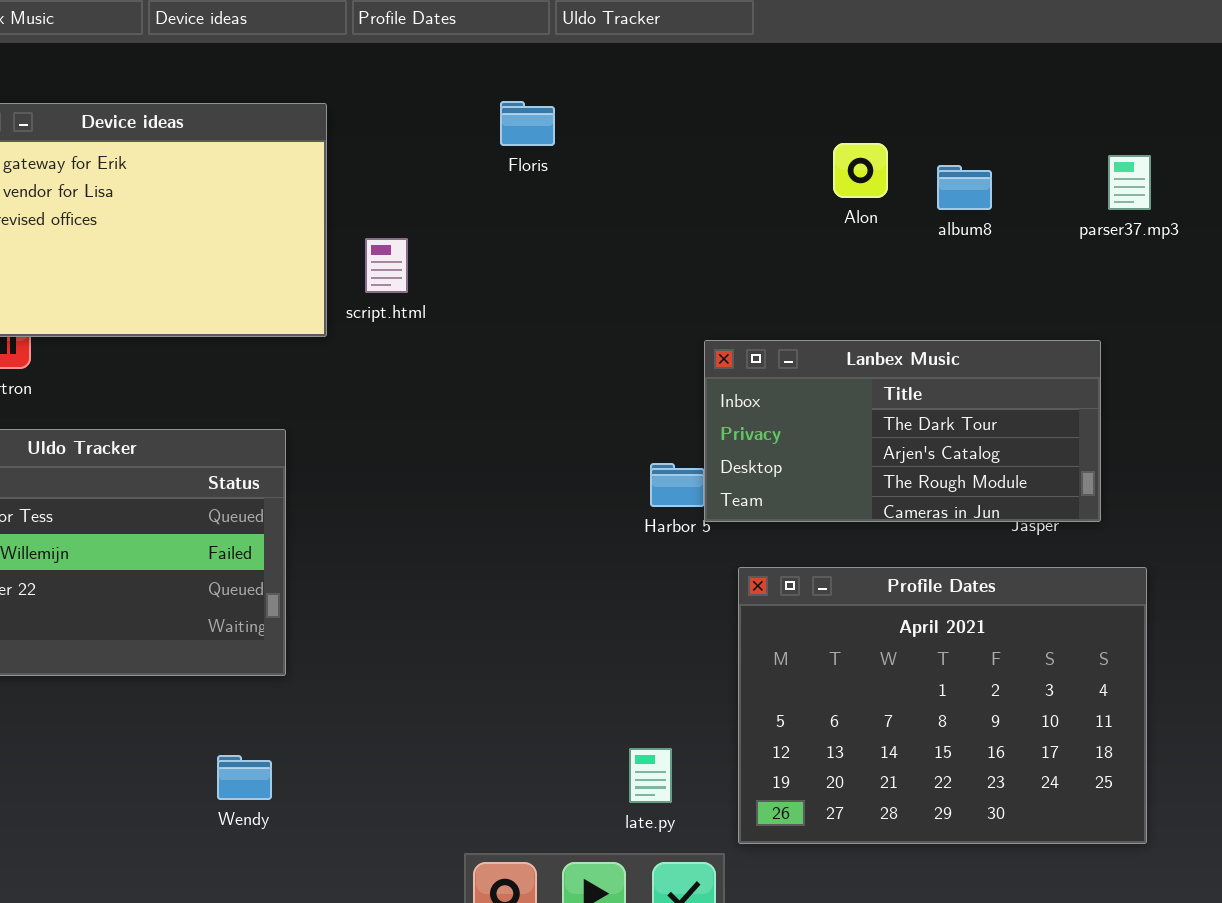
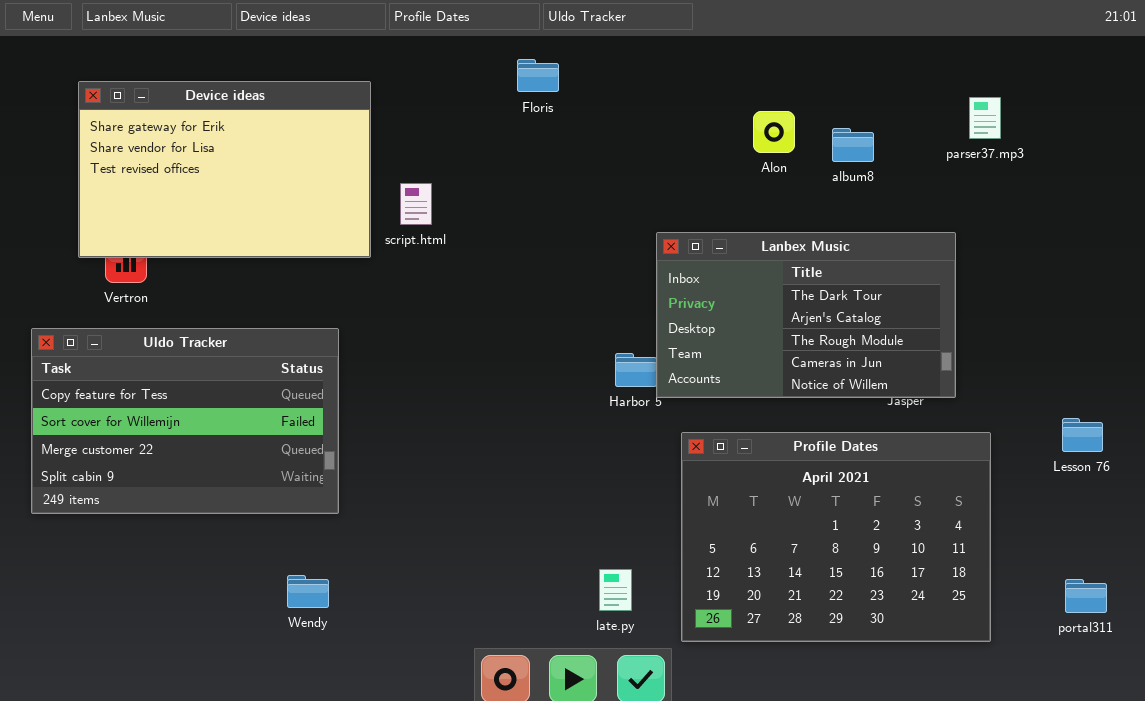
Floris: [500,101,555,146] -> [517,59,559,92], moved
parser37.mp3: [1108,155,1151,210] -> [969,97,1001,139], moved
Lanbex Music: [704,340,1101,522] -> [656,232,956,398], resized

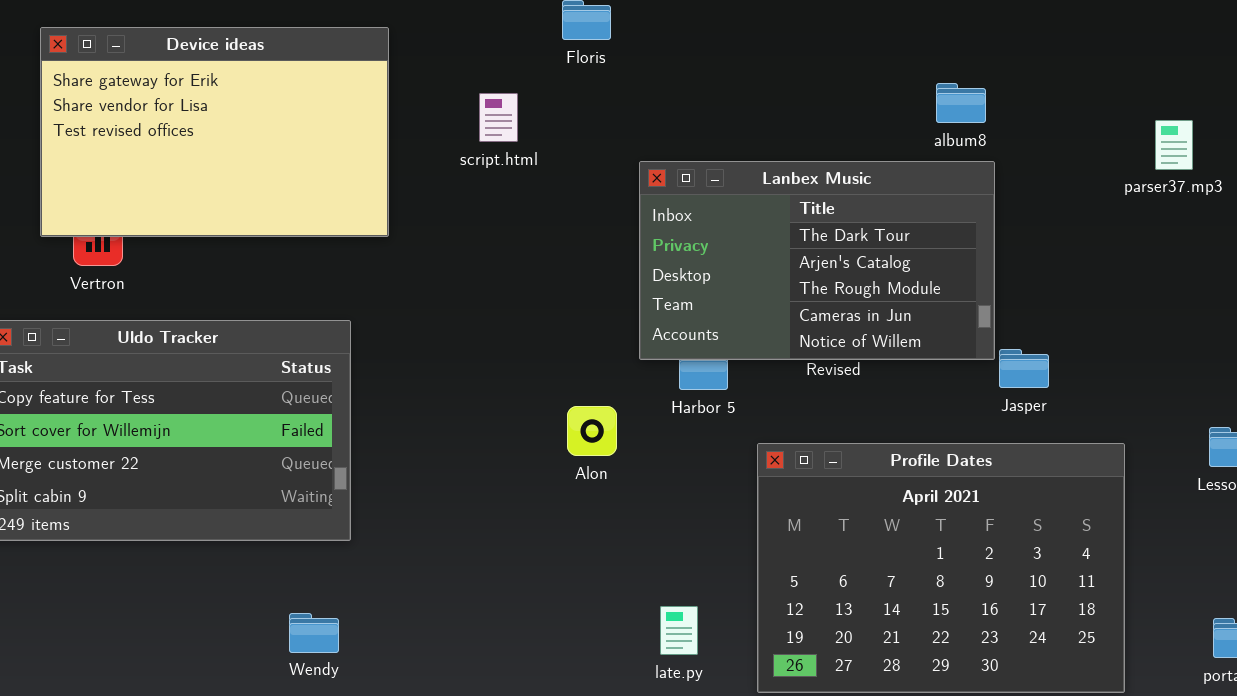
parser37.mp3: [969,97,1001,139] -> [1155,120,1193,170], moved
Alon: [753,111,795,153] -> [567,406,617,456], moved
script.html: [400,183,432,225] -> [479,93,518,142], moved
Lanbex Music: [656,232,956,398] -> [639,161,995,360], moved

